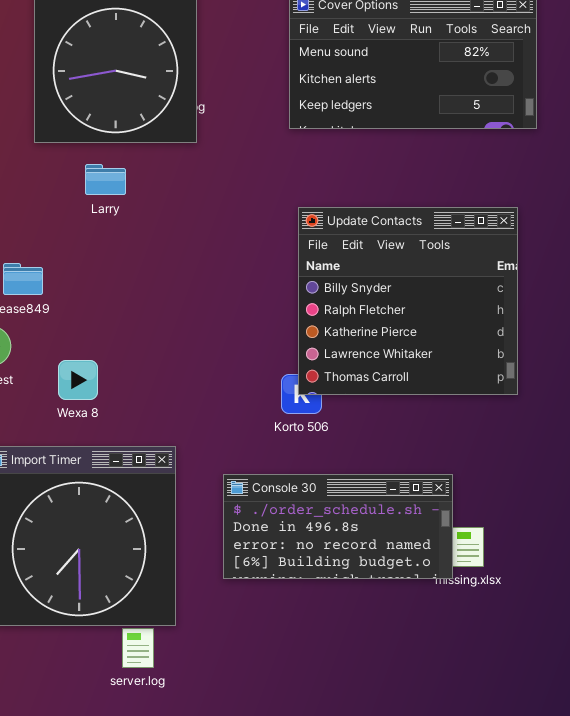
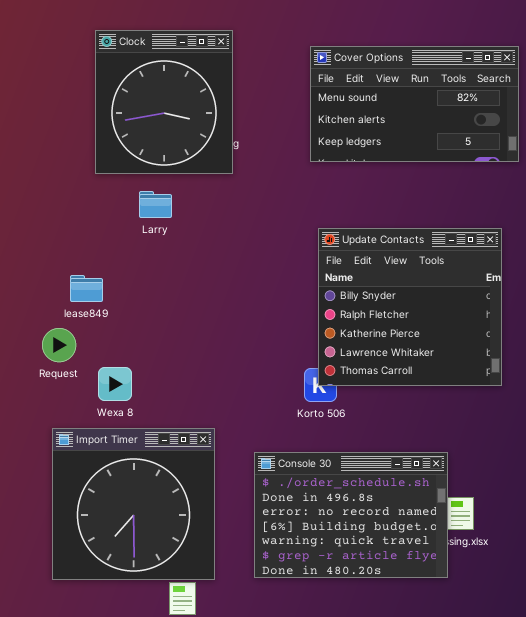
Wexa 8: [58,360,98,400] -> [98,367,132,401], moved
Console 30: [223,474,453,579] -> [254,452,448,578], resized

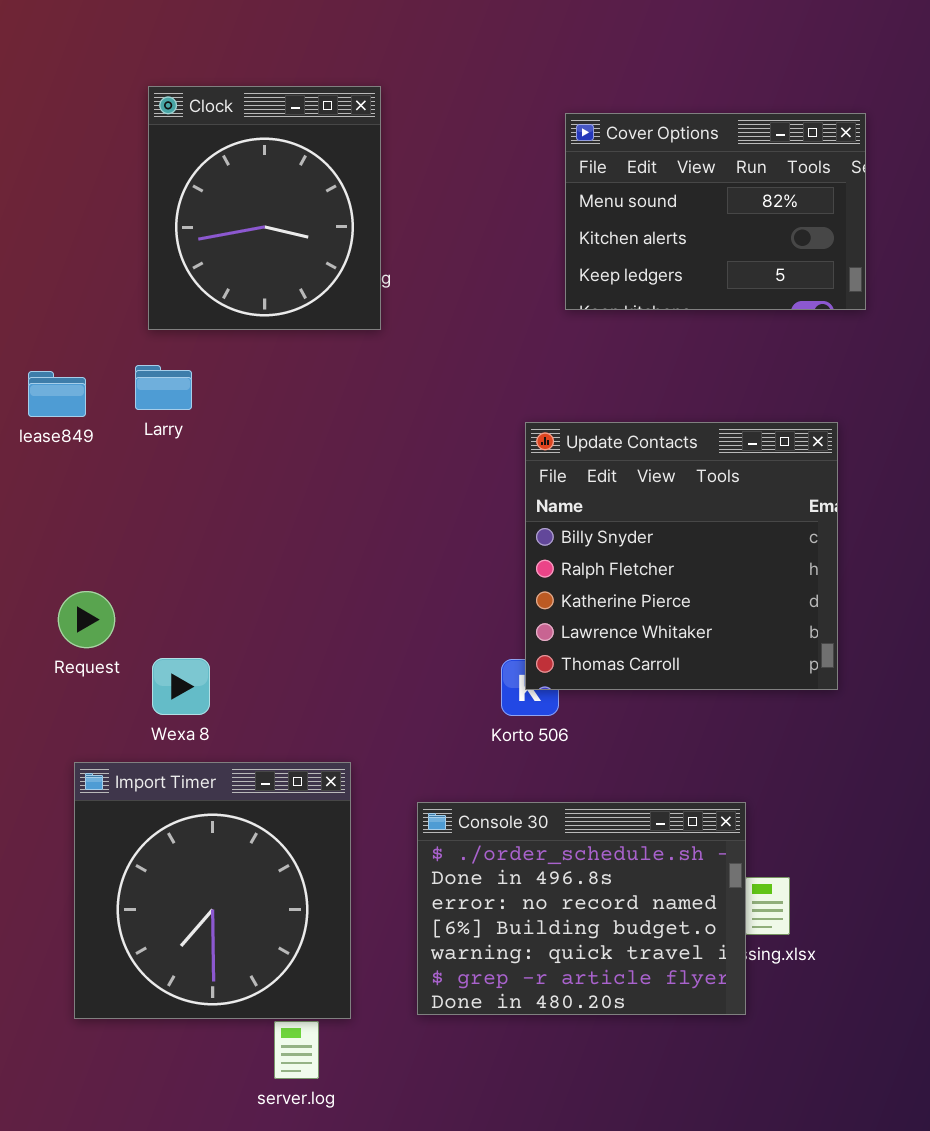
Cover Options: [310,46,519,162] -> [565,113,866,310], resized
Larry: [139,191,172,218] -> [135,365,192,410], moved
lease849: [70,275,103,302] -> [28,371,86,417], moved

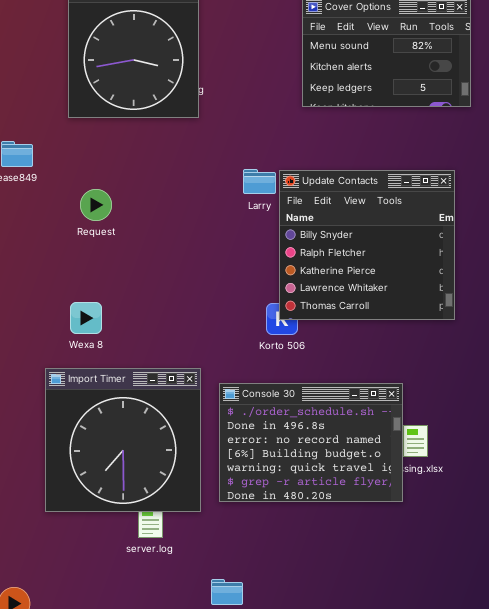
Larry: [135,365,192,410] -> [243,169,276,194], moved
Request: [58,591,115,648] -> [80,189,112,221], moved
Import Timer: [74,762,351,1019] -> [45,368,201,512], moved

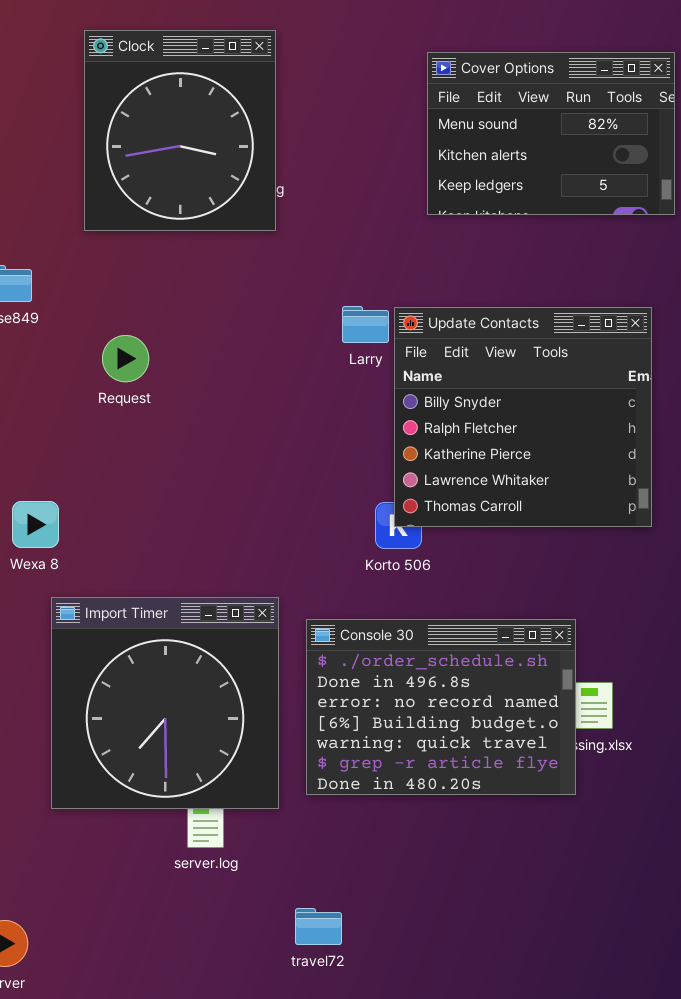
Wexa 8: [70,302,102,334] -> [12,501,59,548], moved

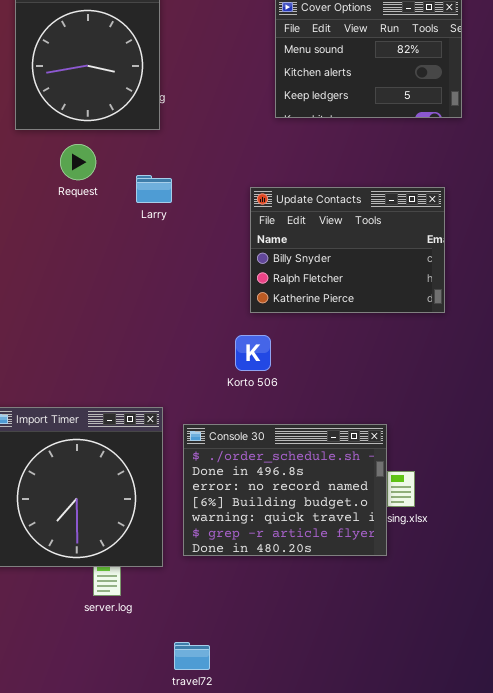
Larry: [342,306,389,343] -> [136,175,172,203], moved
Update Contacts: [394,307,652,527] -> [250,187,445,313], resized
Request: [102,335,149,382] -> [60,144,96,180], moved

